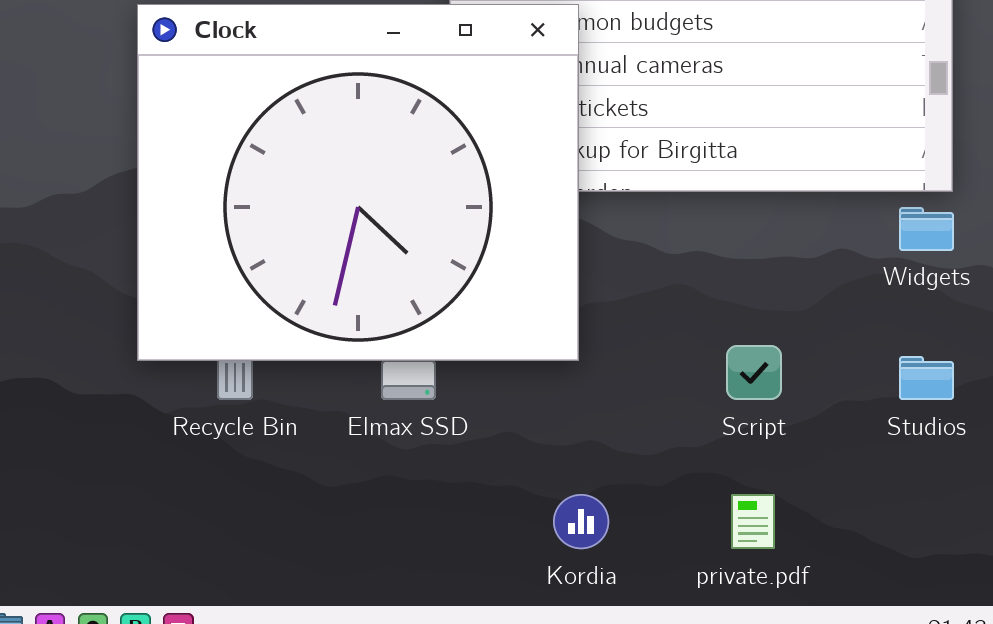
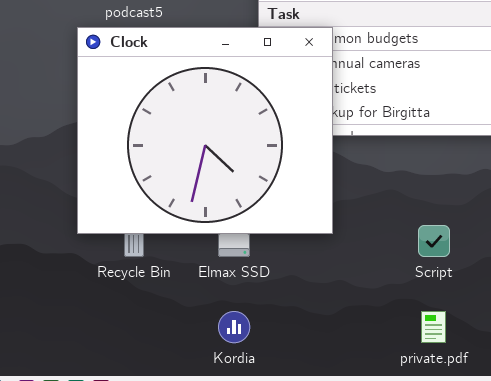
Kordia: [553,494,609,549] -> [218,311,250,343], moved

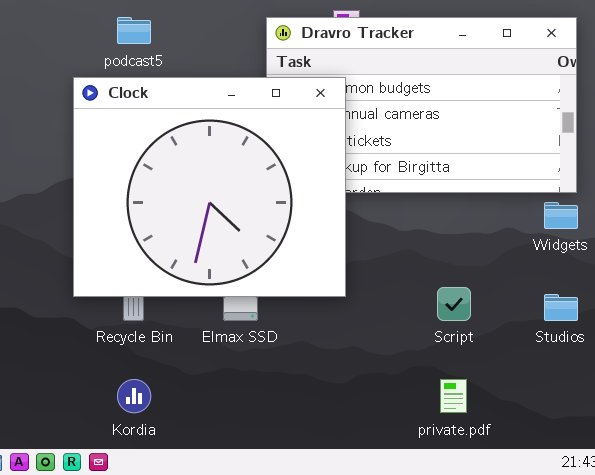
Kordia: [218,311,250,343] -> [117,379,151,413], moved

